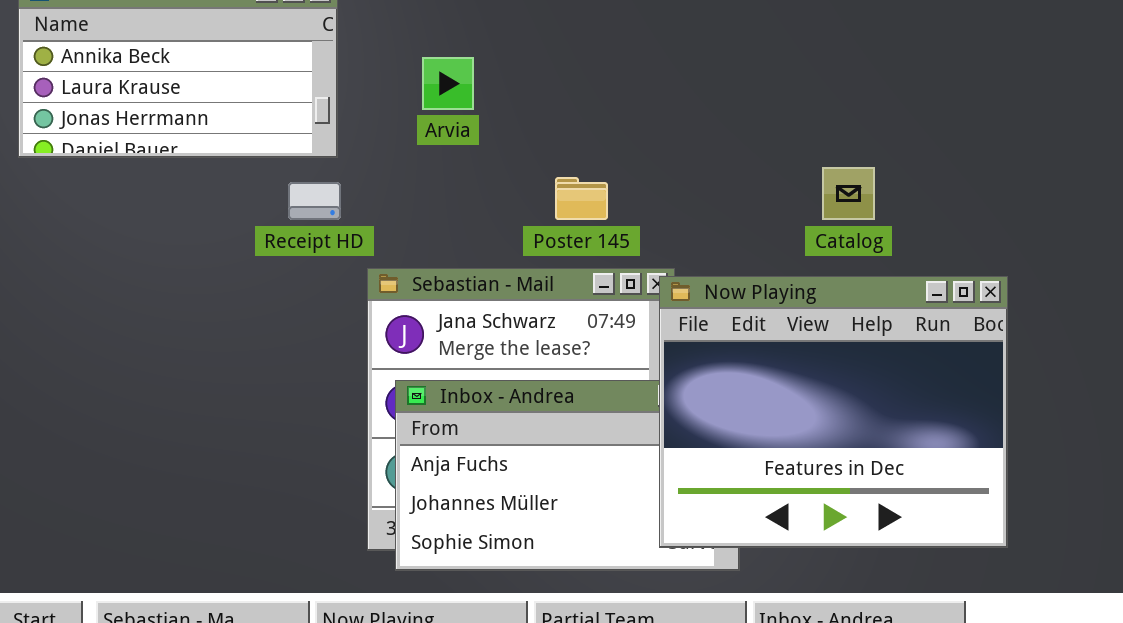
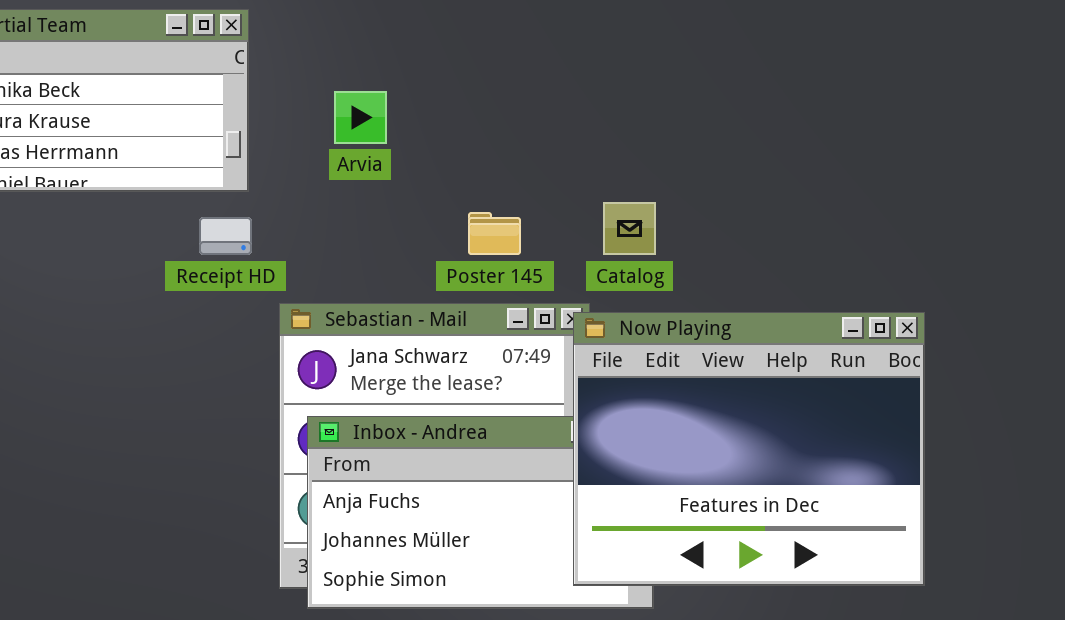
Catalog: [822,167,875,220] -> [603,202,656,255], moved

